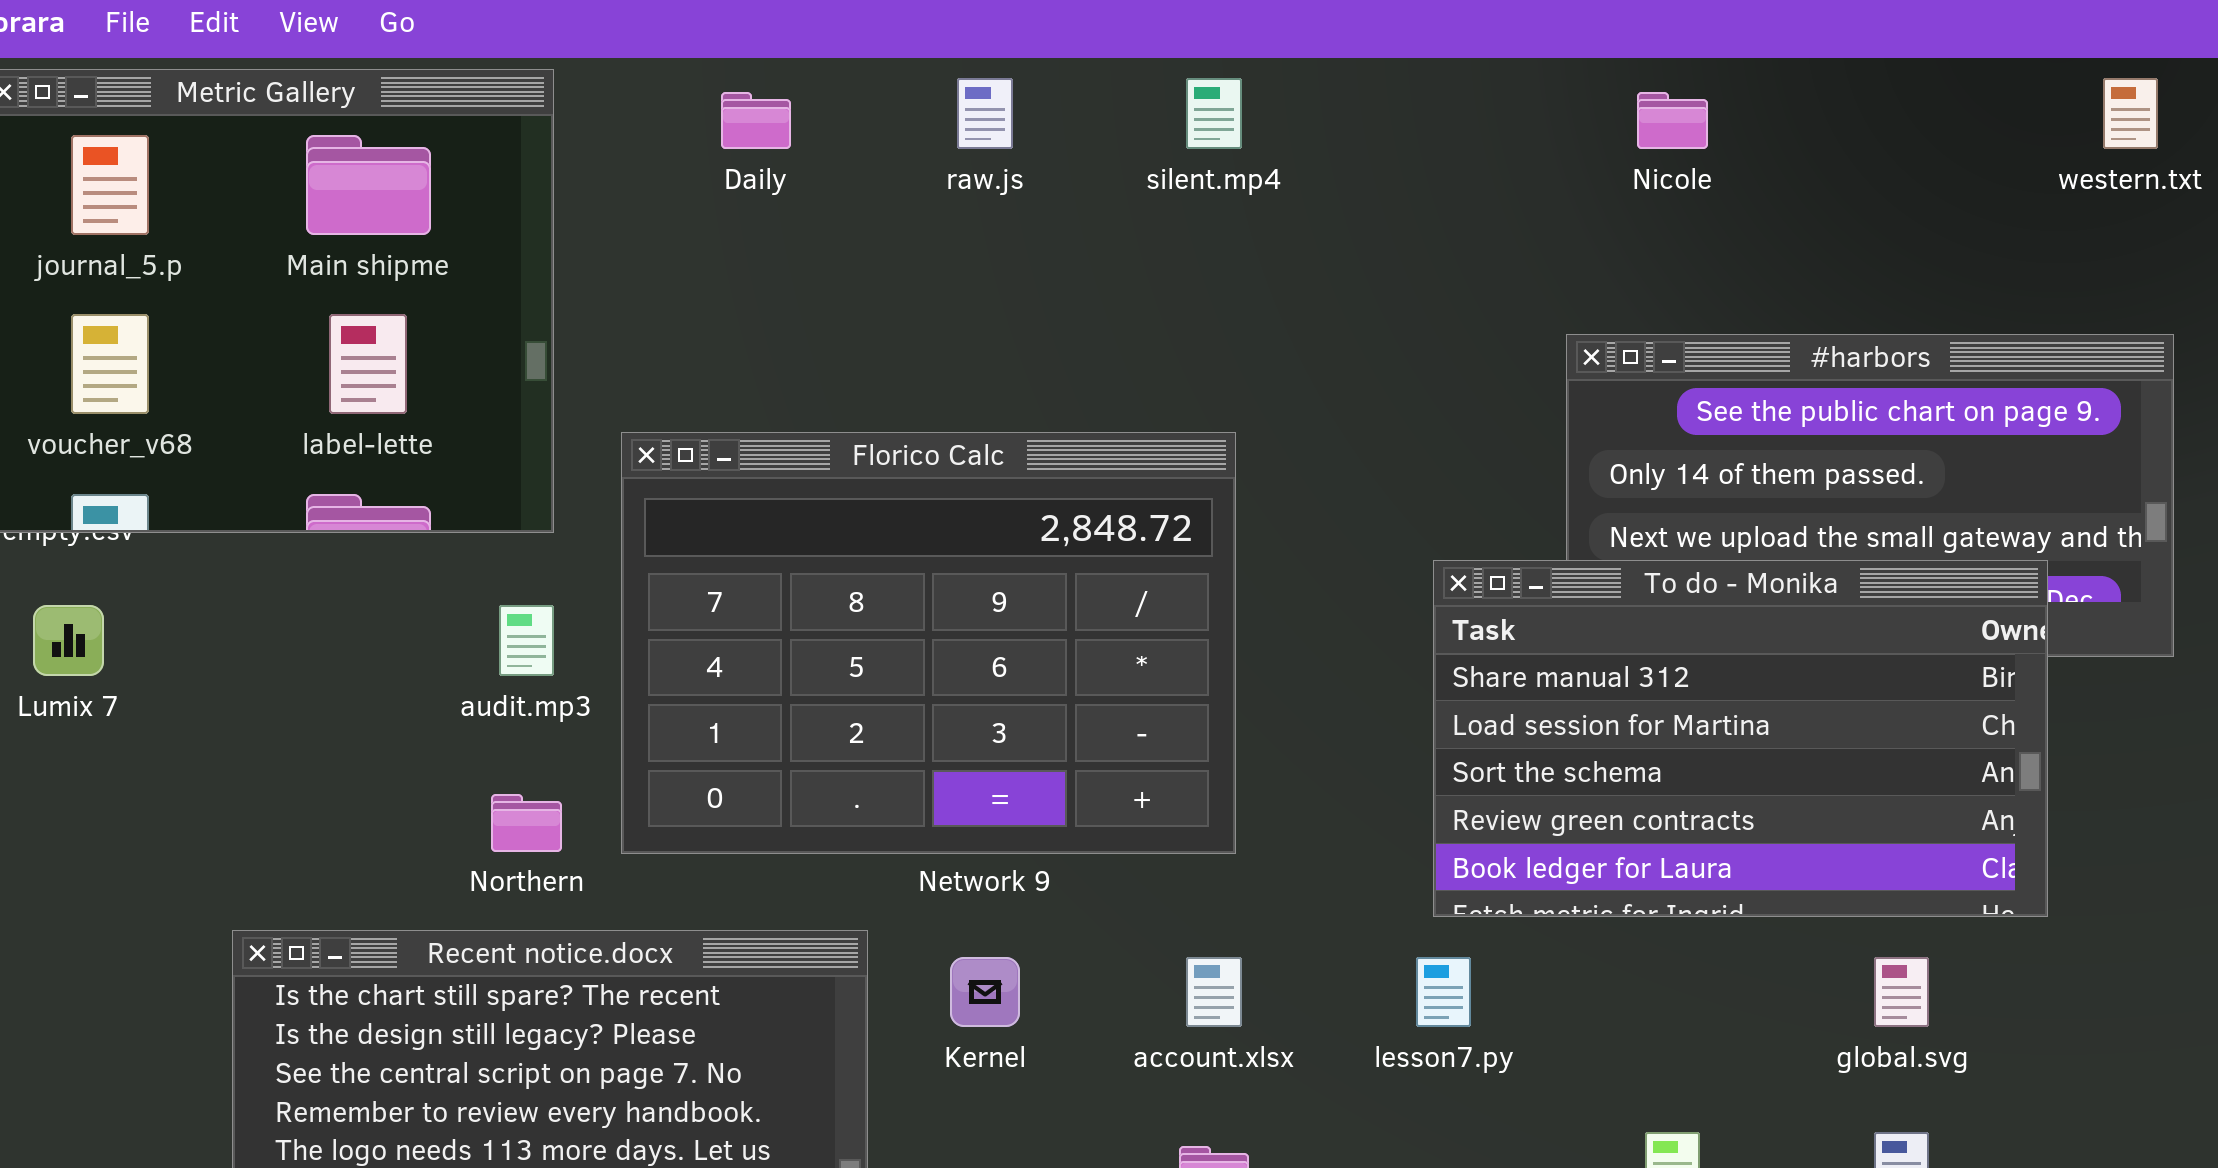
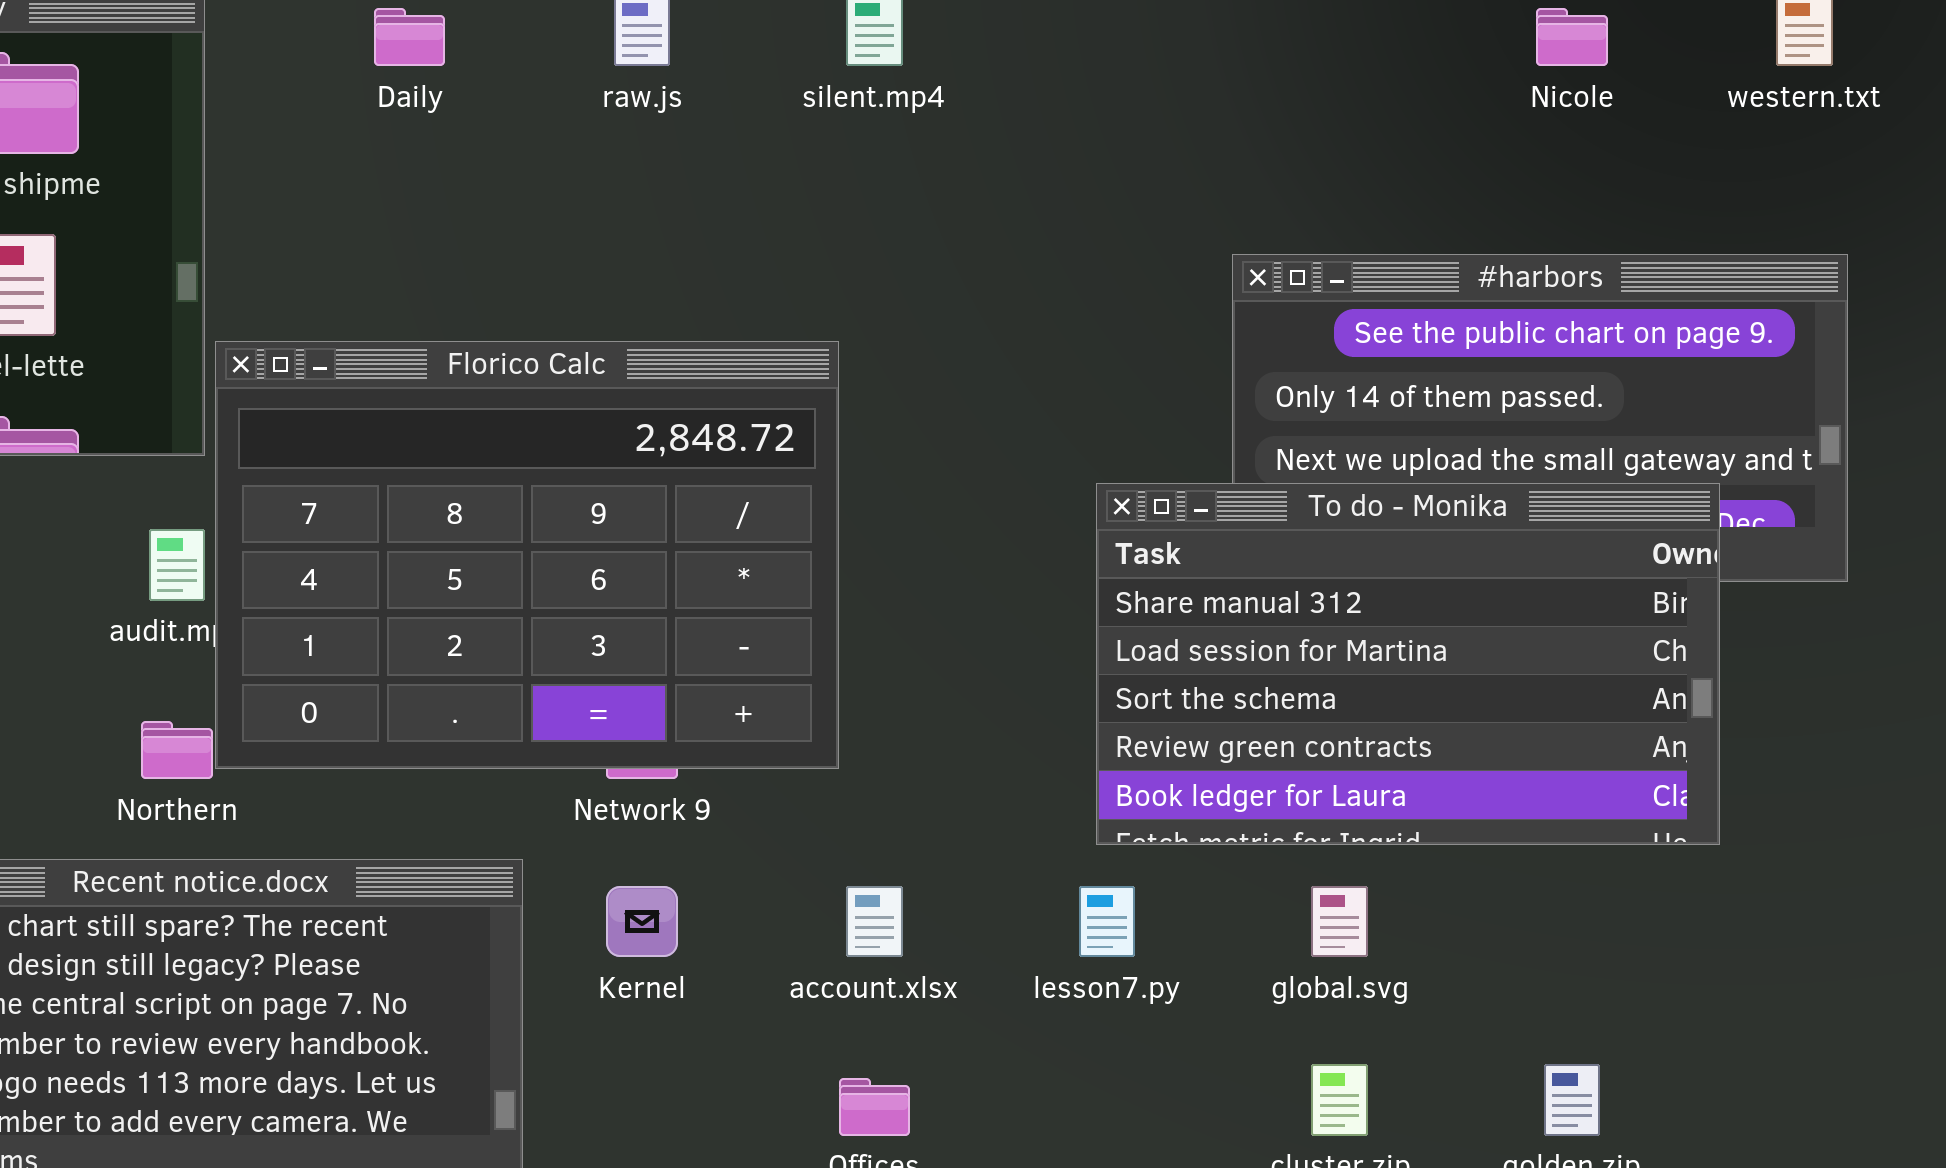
Nicole: [1637,92,1708,149] -> [1536,8,1608,66], moved
Florico Calc: [621,432,1236,854] -> [215,341,839,769], moved
global.svg: [1874,957,1929,1027] -> [1311,886,1368,957], moved

